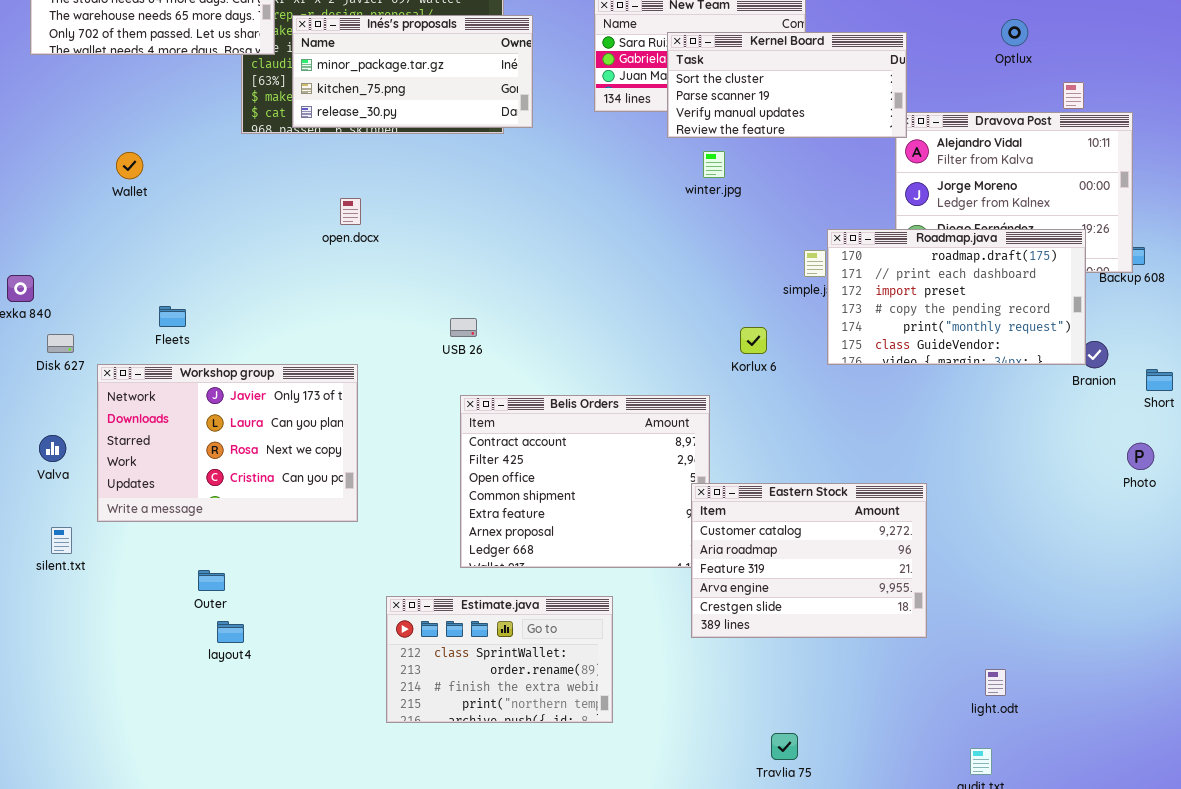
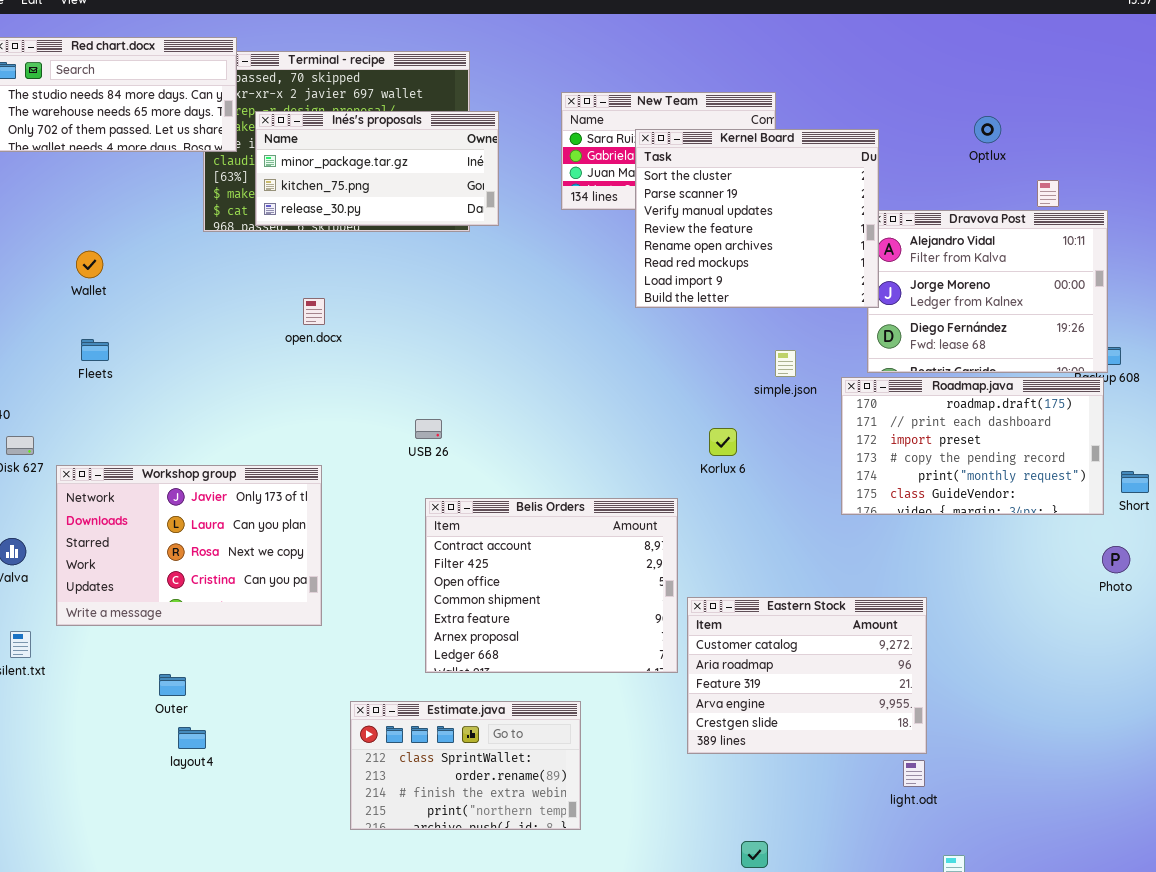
Kernel Board: [667,32,907,138] -> [635,129,879,308], resized
Roadmap.java: [827,229,1086,365] -> [841,377,1104,515], moved
Fleets: [159,306,186,327] -> [81,339,109,361], moved
Eastern Stock: [691,483,927,638] -> [687,597,927,754], moved
light.odt: [985,669,1006,696] -> [903,760,925,787], moved

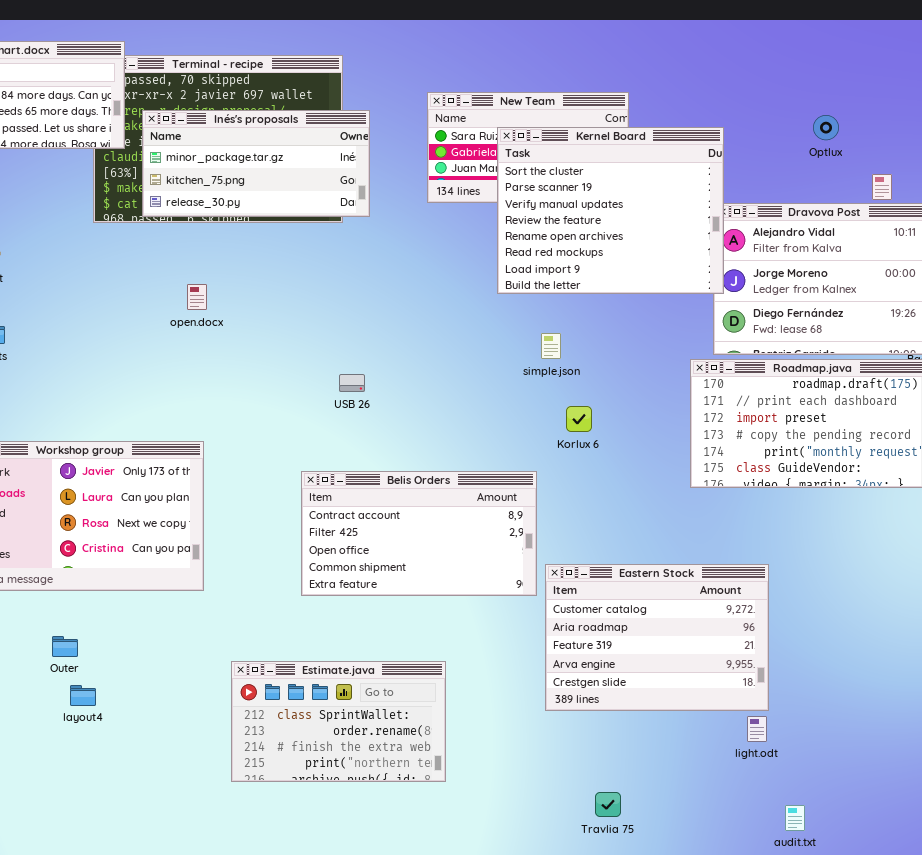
simple.json: [775,350,796,377] -> [541,333,561,359], moved
USB 26: [415,419,442,439] -> [339,374,365,392], moved
Belis Orders: [425,498,678,673] -> [301,471,537,596], resized

